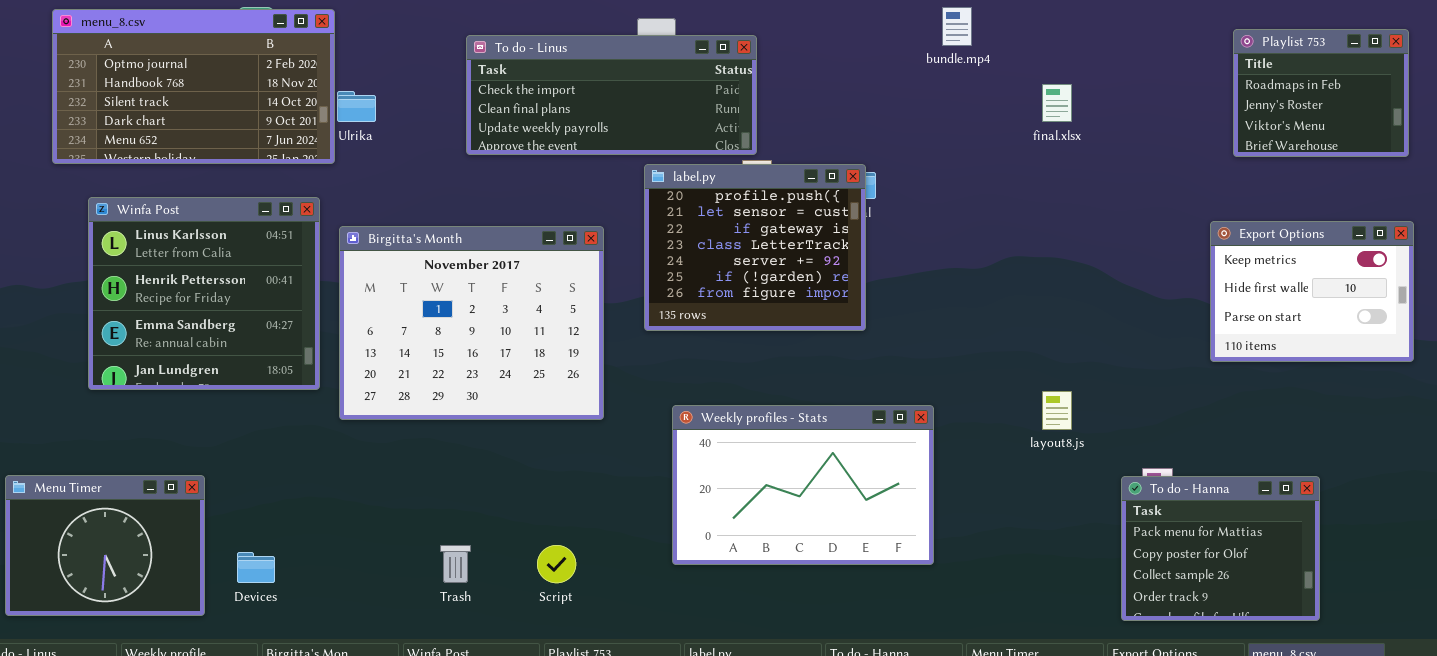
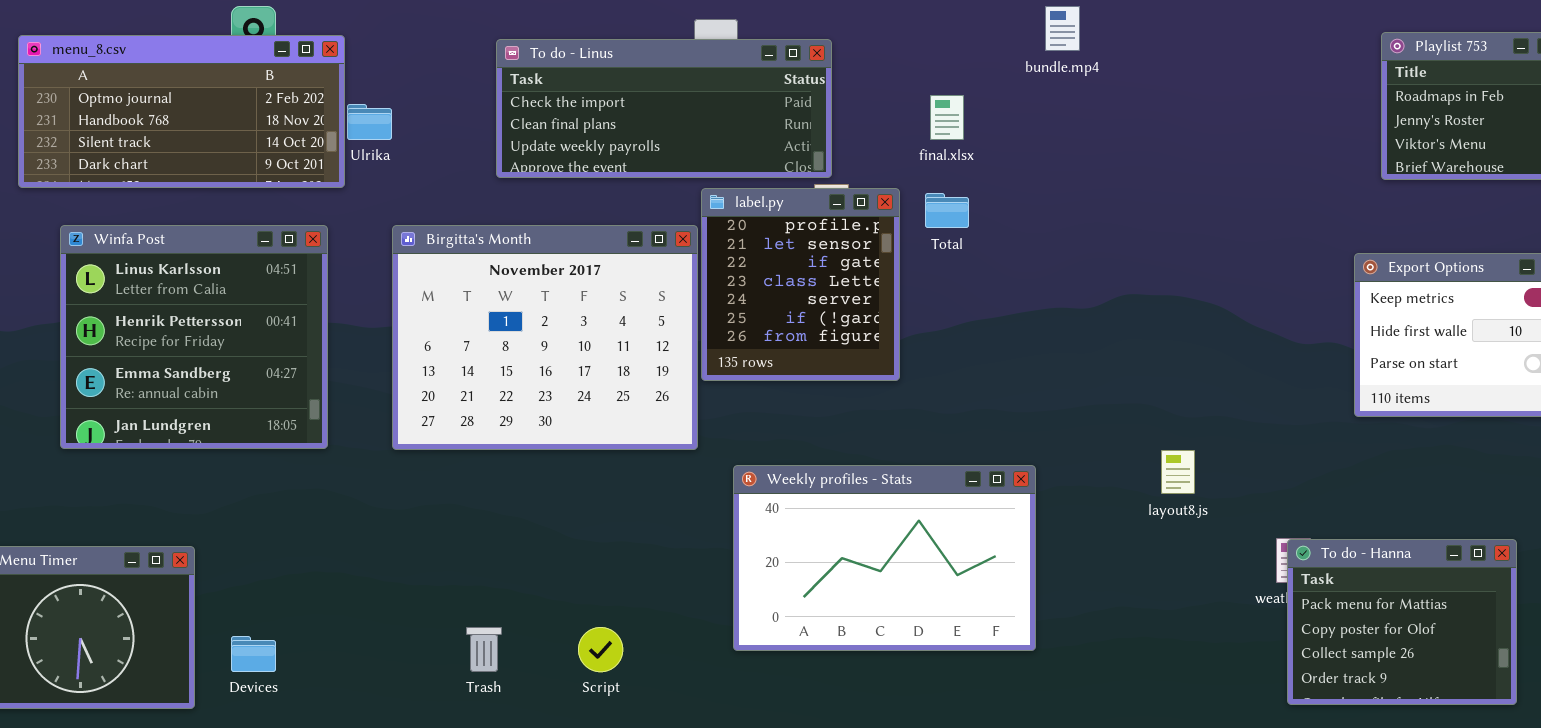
menu_8.csv: [52,9,335,164] -> [18,35,345,188], resized
final.xlsx: [1042,84,1072,122] -> [930,95,964,140], moved
label.py: [644,164,866,331] -> [701,188,900,381], resized
Birgitta's Month: [339,226,604,420] -> [392,225,698,450], moved
To do - Hanna: [1121,476,1320,621] -> [1287,539,1517,705], moved

